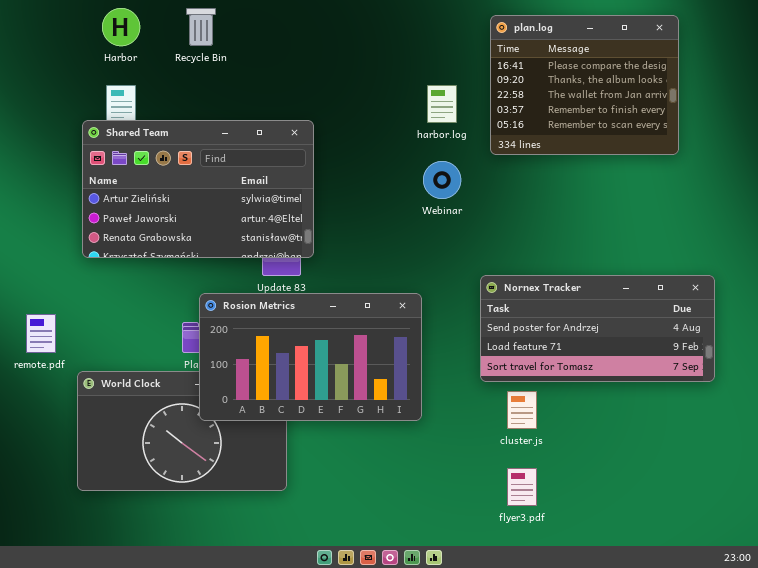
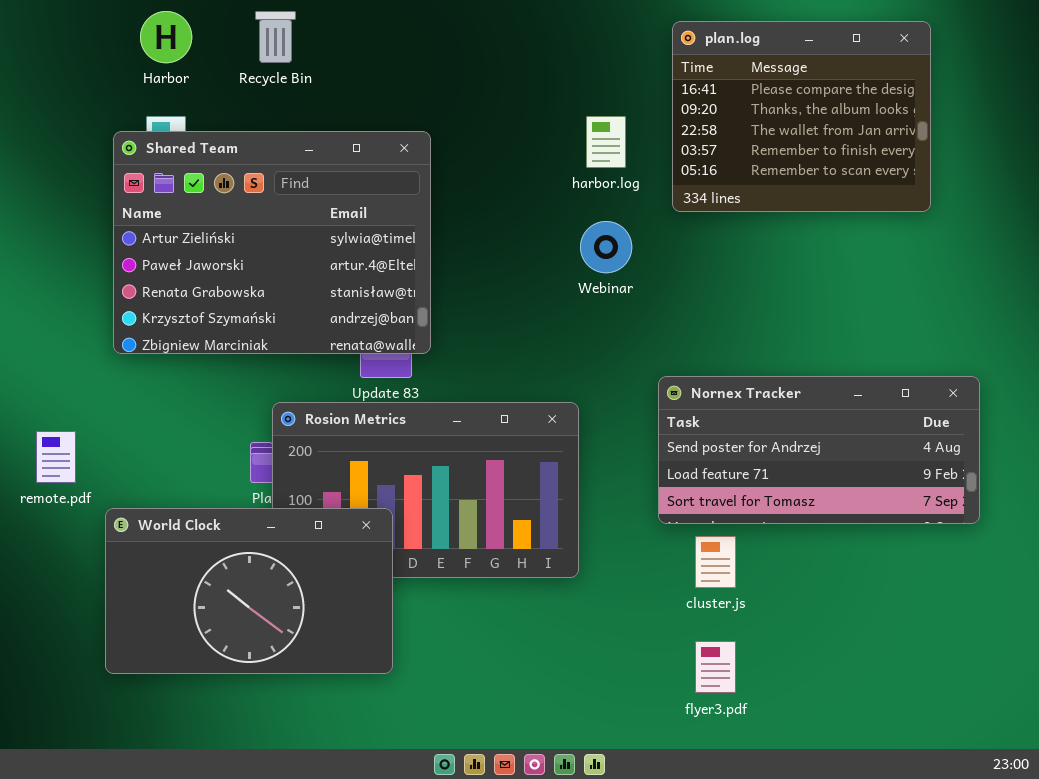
Shared Team: [82,120,314,258] -> [113,131,431,354], resized
World Clock: [77,371,287,491] -> [105,508,393,674], raised

